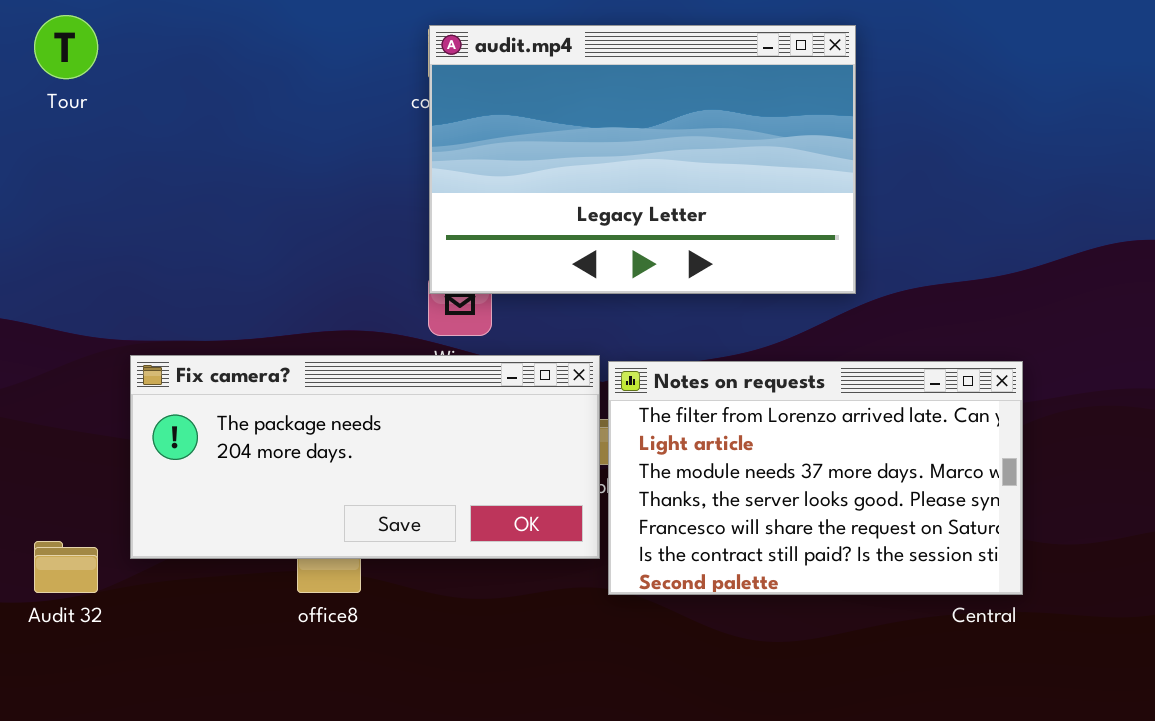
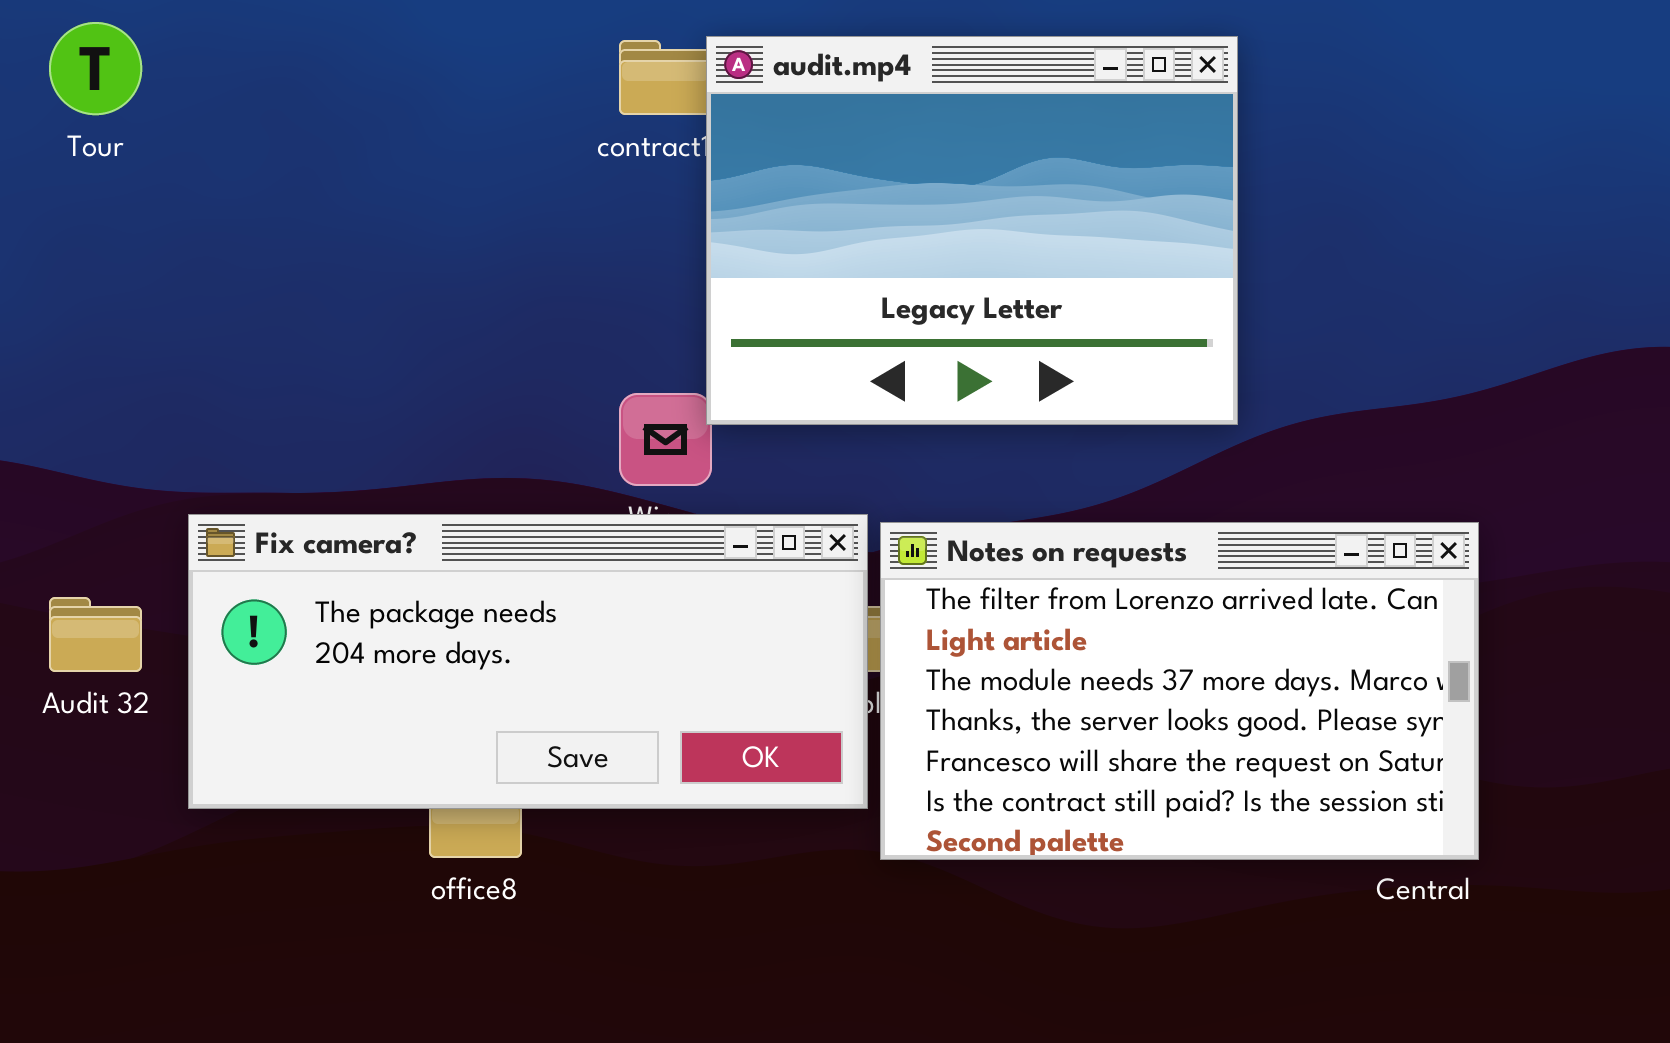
audit.mp4: [429,25,856,294] -> [706,36,1238,425], resized
Audit 32: [34,541,98,593] -> [49,597,142,672], moved

